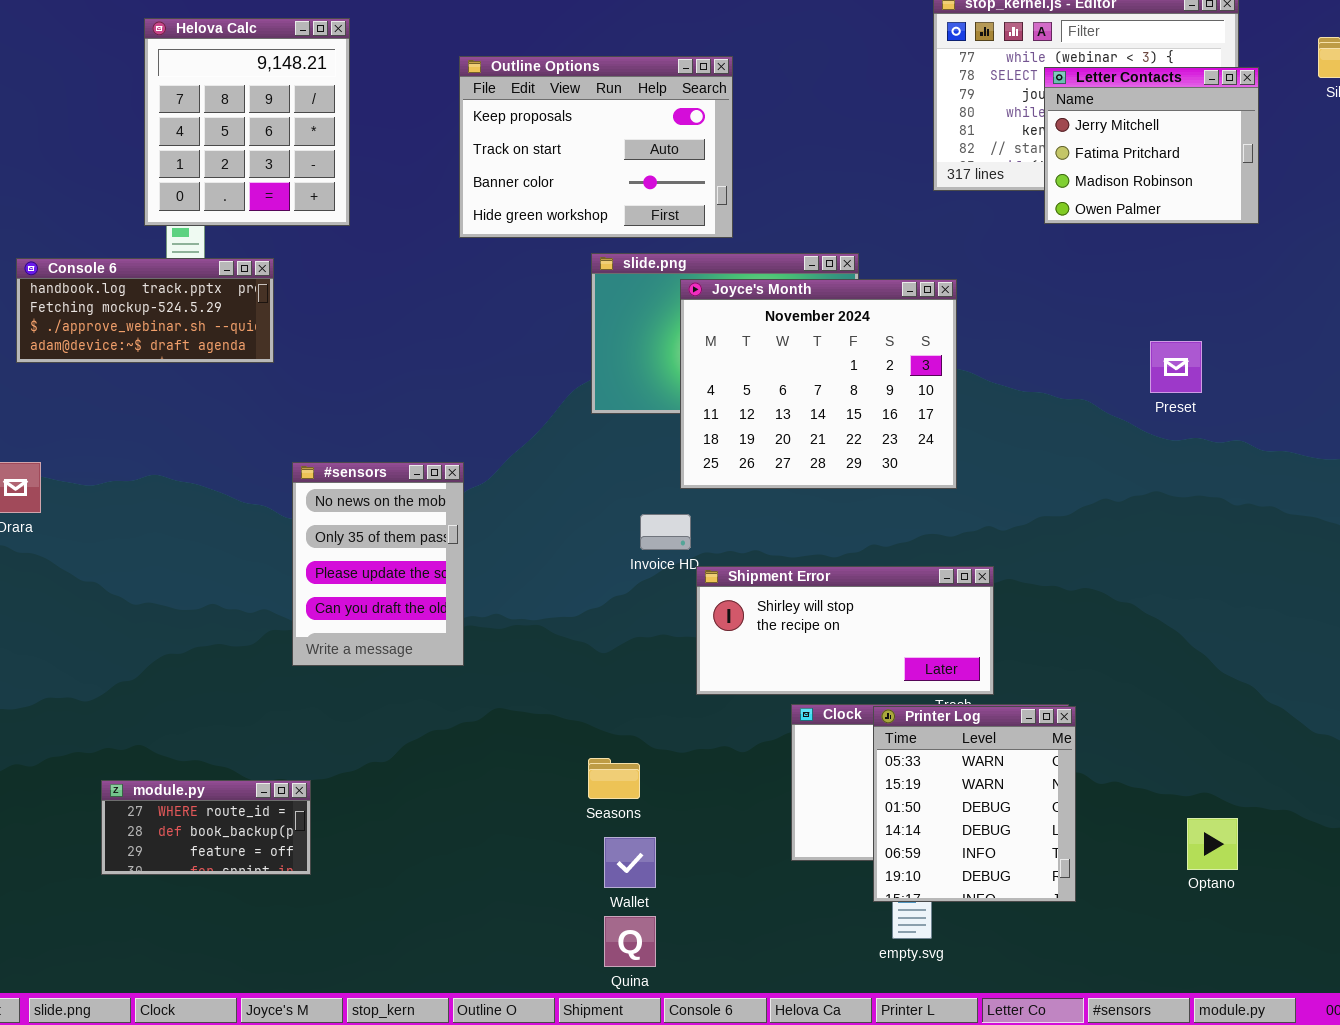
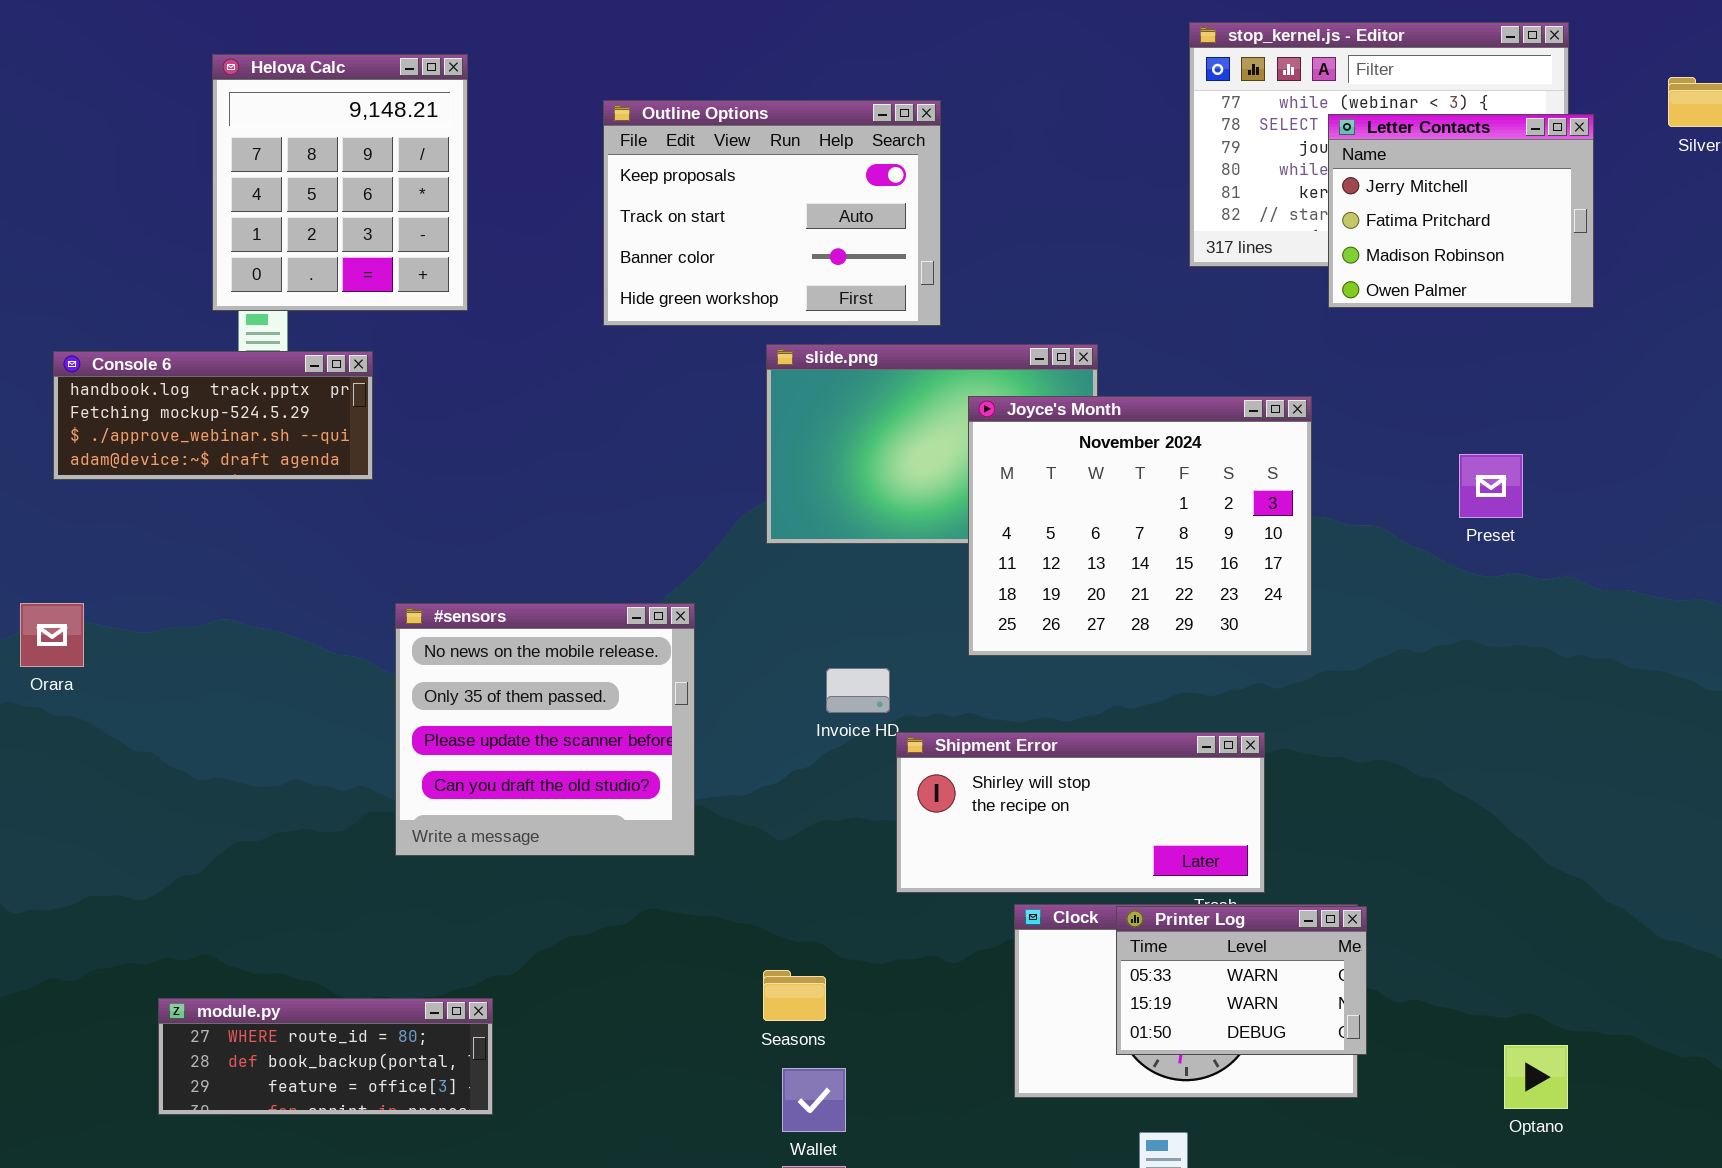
Joyce's Month: [680,279,957,489] -> [968,396,1312,656], moved
#sensors: [292,462,464,666] -> [395,603,695,856], resized
Printer Log: [873,706,1076,902] -> [1116,906,1367,1055], resized
module.py: [101,780,311,875] -> [158,998,493,1115], resized

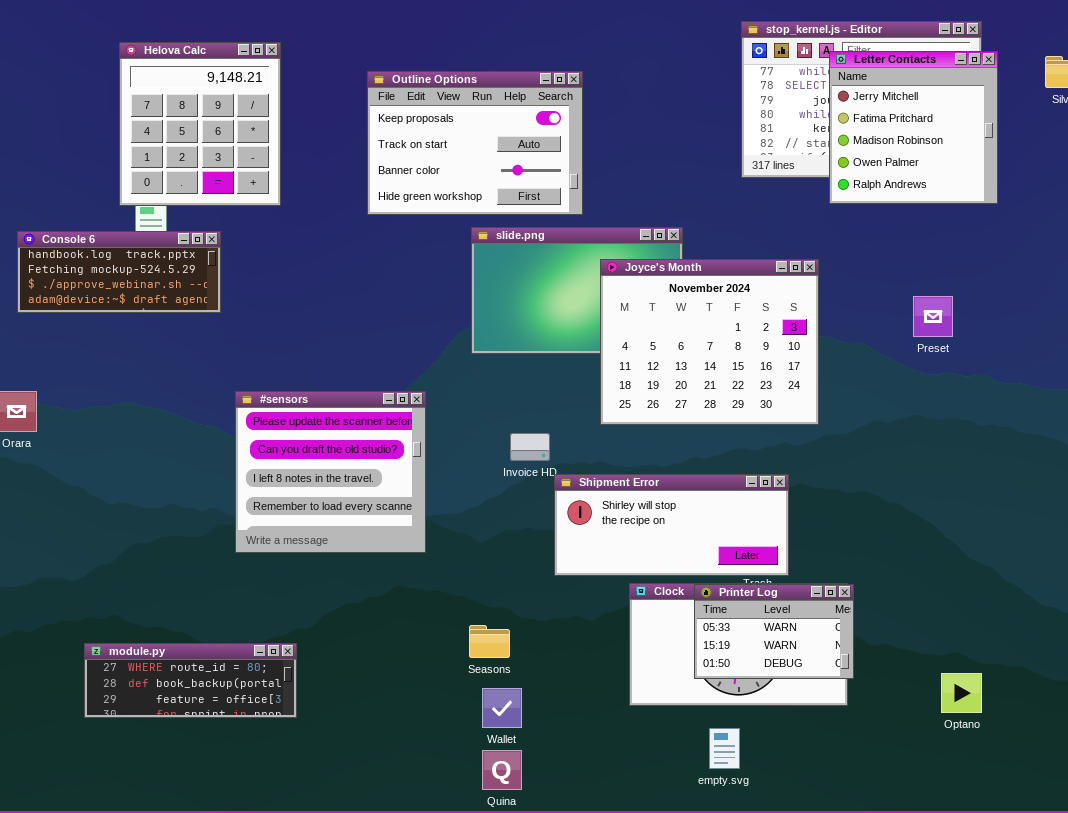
Letter Contacts: [1328,114,1594,308] -> [829,51,998,204], resized
#sensors: [395,603,695,856] -> [235,391,426,553], scrolled down 2 rows

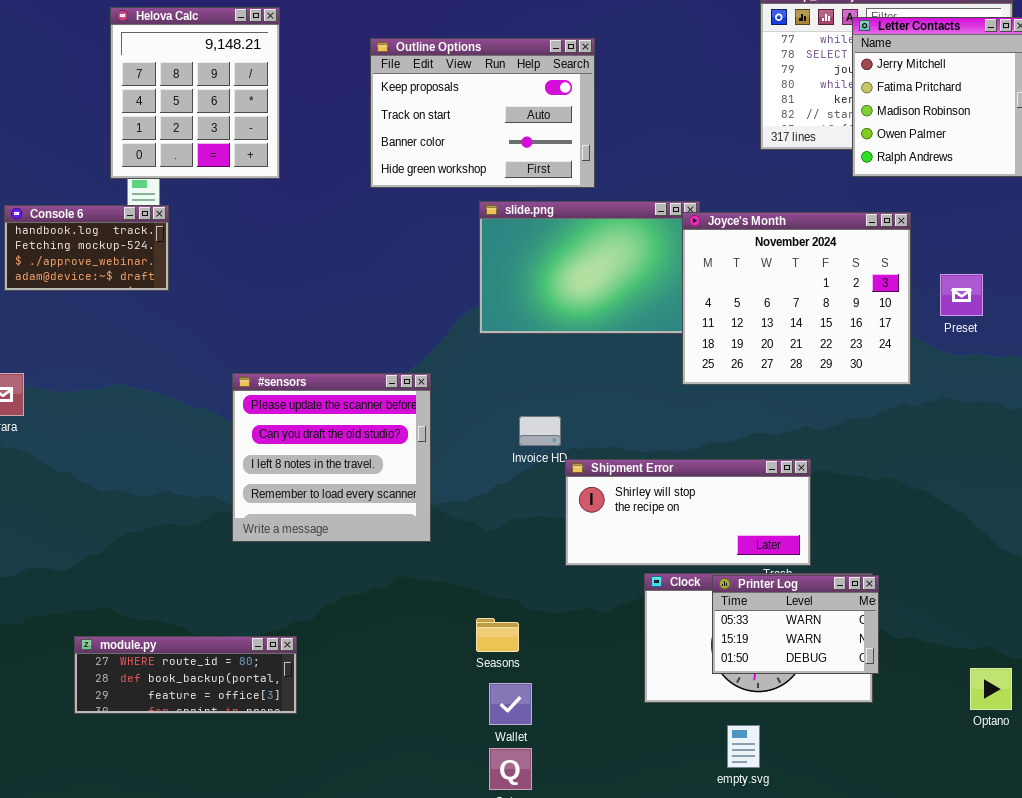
Console 6: [17,231,221,313] -> [4,205,169,291], resized
Joyce's Month: [600,259,819,425] -> [682,212,911,385], moved

